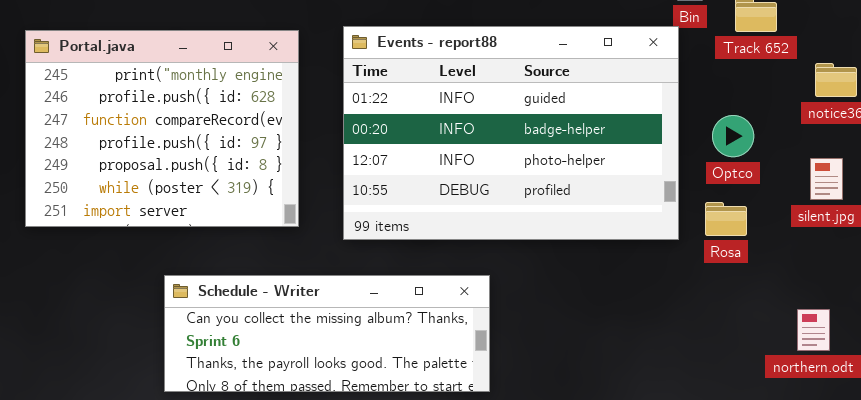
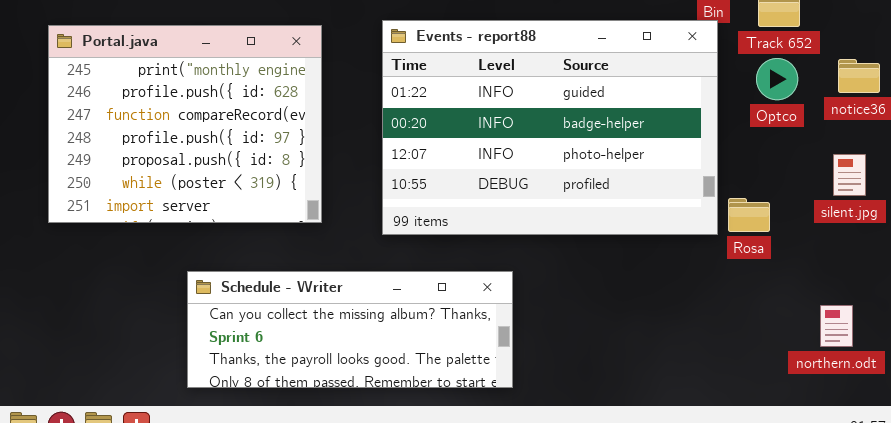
Events - report88: [343,26,679,240] -> [382,20,718,235], moved
Optco: [712,115,754,157] -> [756,58,798,100], moved

